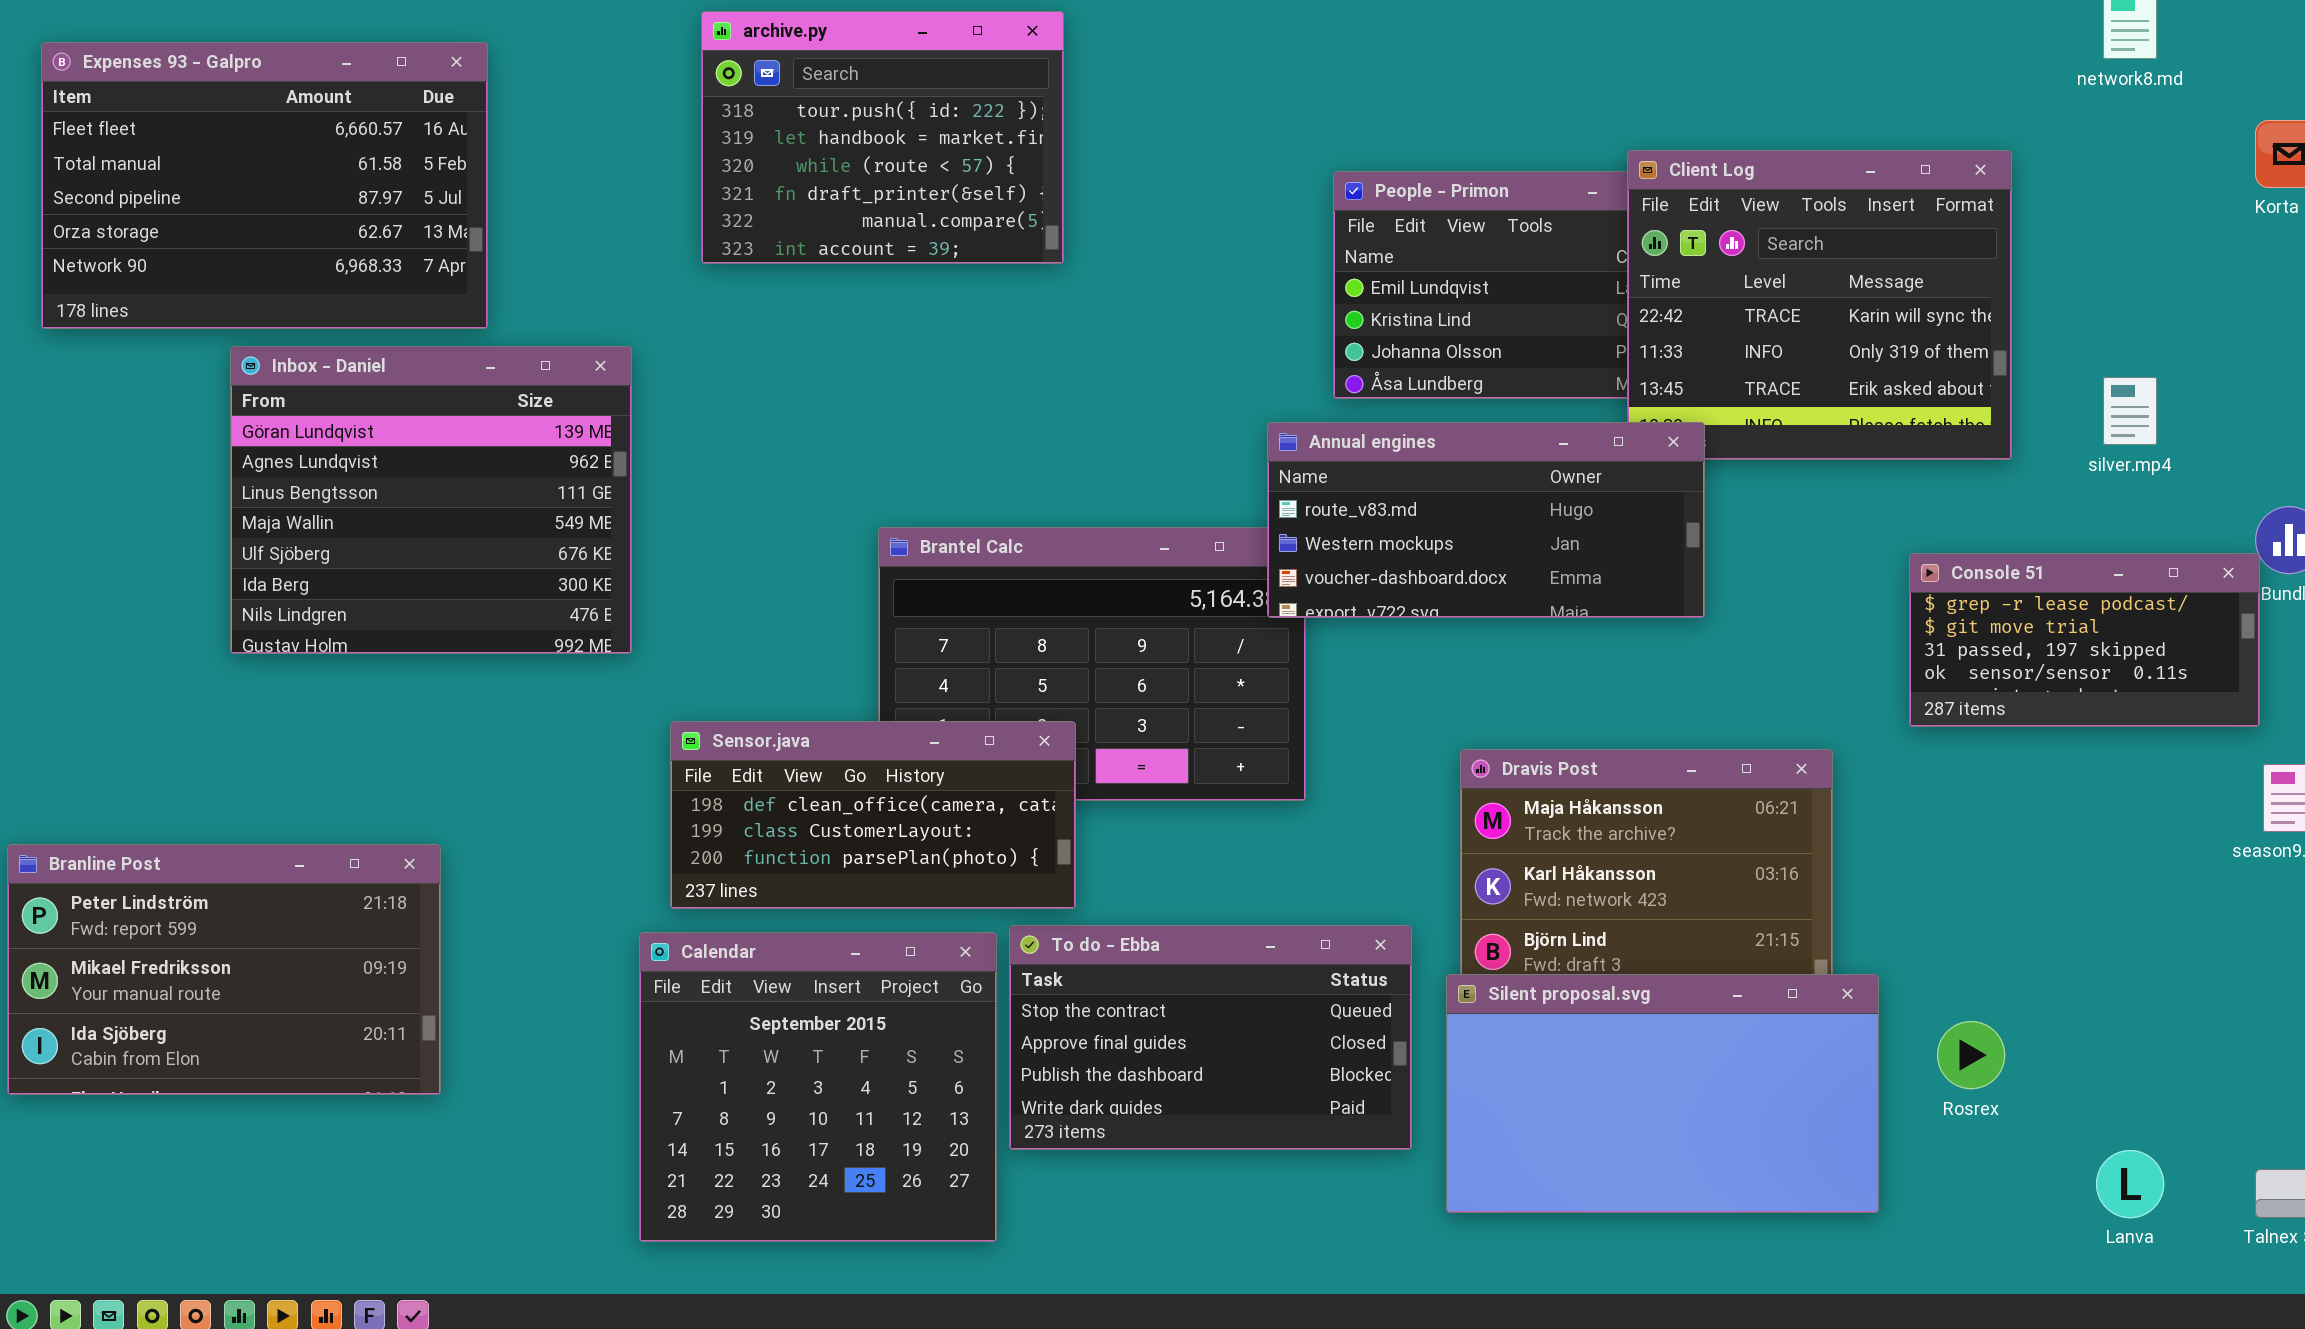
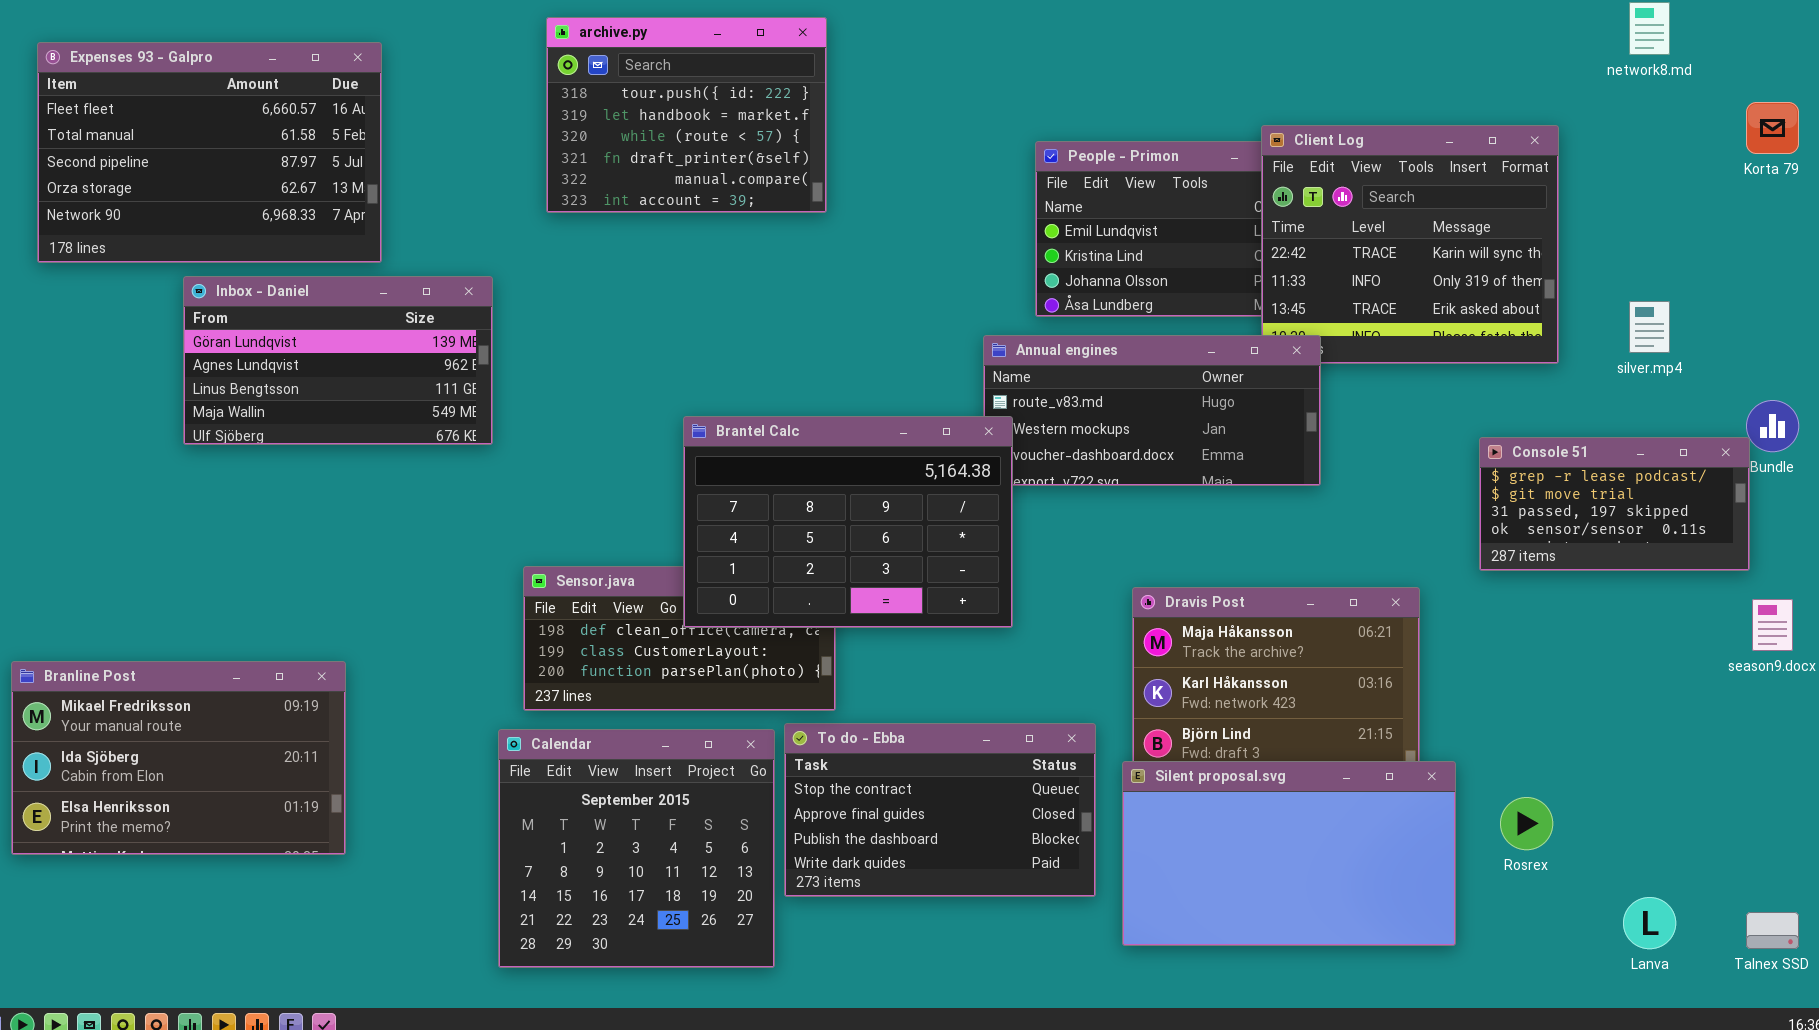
Inbox - Daniel: [230,346,632,654] -> [183,276,493,445], resized
Brantel Calc: [878,527,1306,801] -> [683,416,1013,628], raised
Branline Post: [7,844,441,1095] -> [11,661,346,855], scrolled down 1 row

